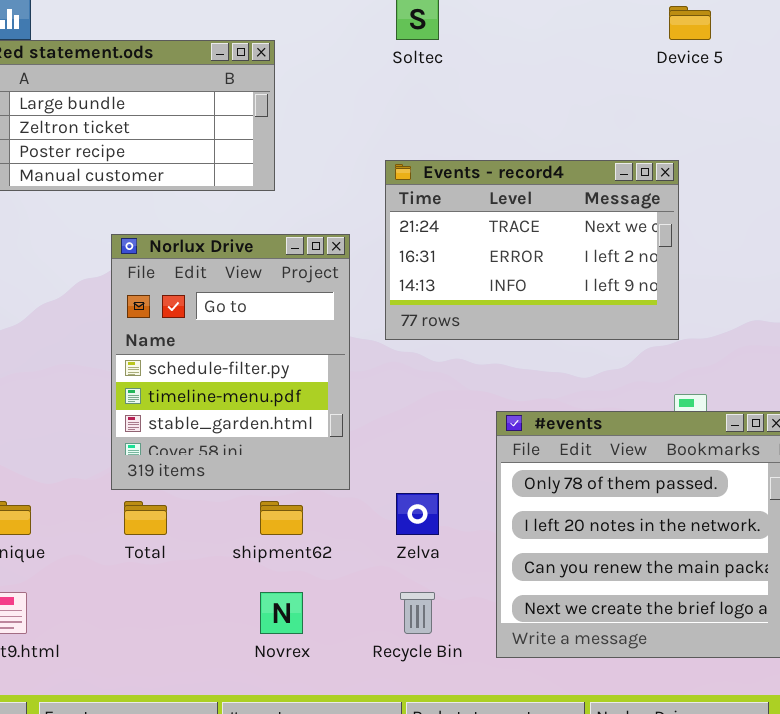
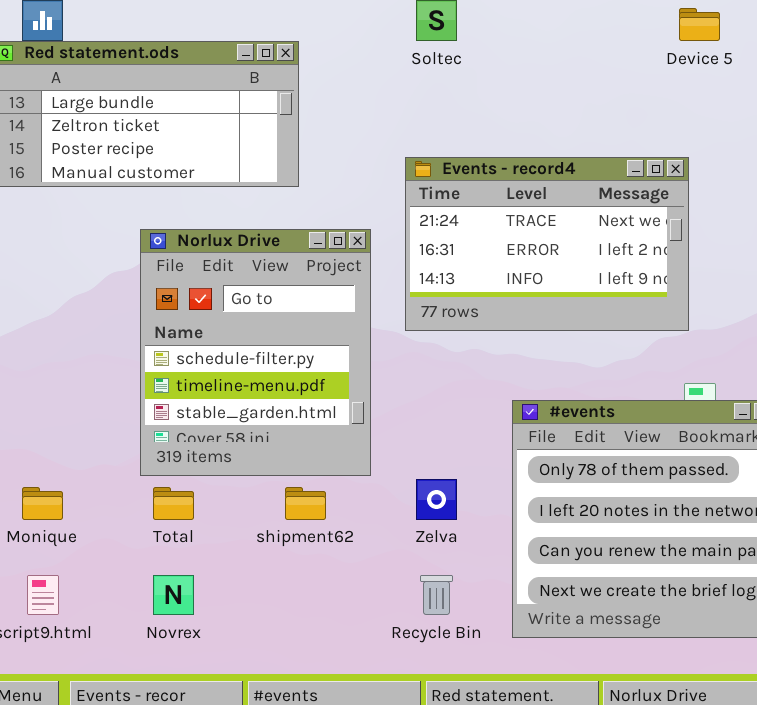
Novrex: [260,592,303,634] -> [153,575,194,615], moved

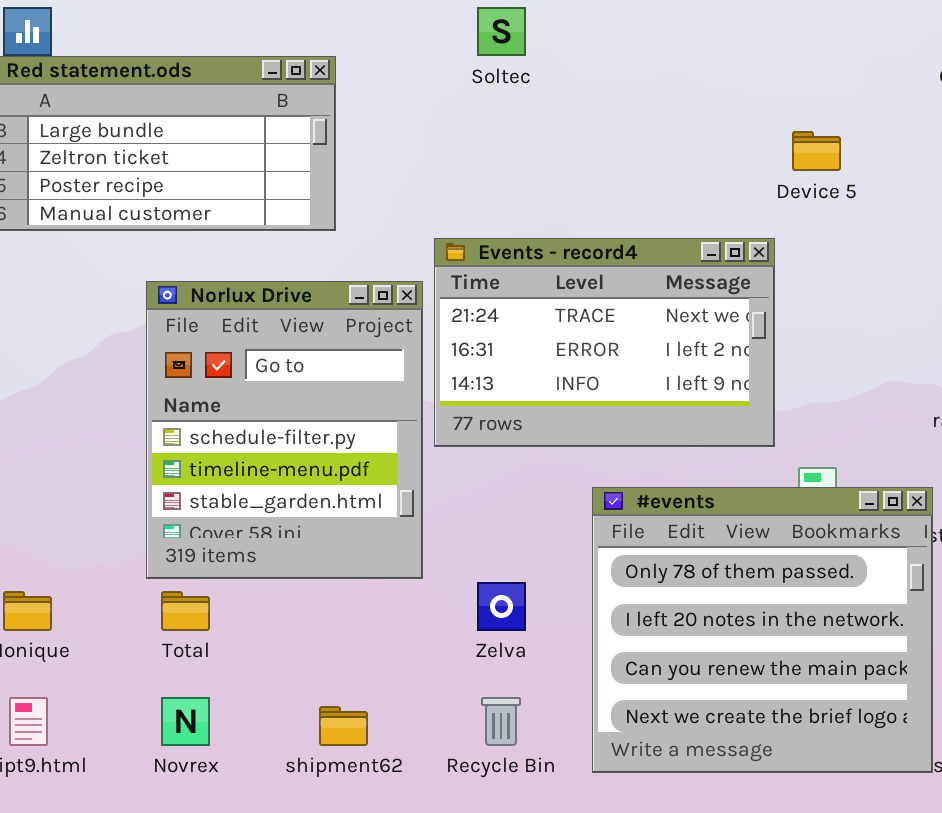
Device 5: [679,8,720,41] -> [792,131,841,171], moved
Events - record4: [405,157,689,331] -> [434,238,775,447], moved
shipment62: [285,487,326,520] -> [319,706,368,746], moved

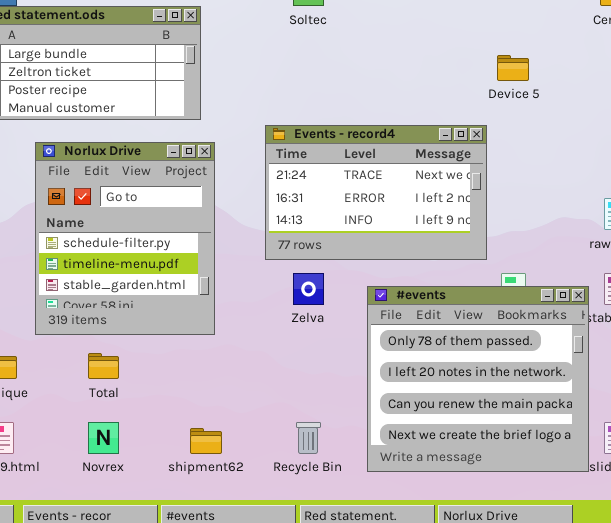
Norlux Drive: [146,281,423,579] -> [35,142,215,335], moved
Zelva: [477,582,526,631] -> [293,273,324,305], moved

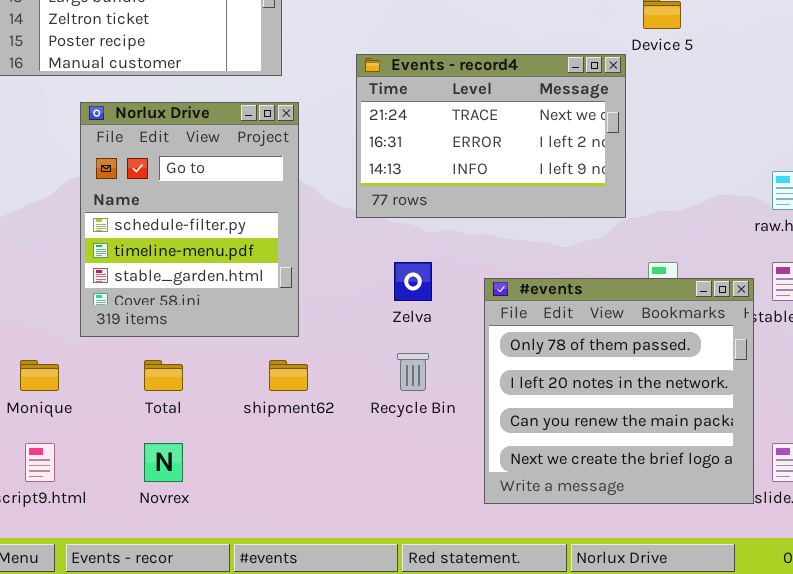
Events - record4: [265,125,487,260] -> [356,54,626,218], moved
Recycle Bin: [296,422,321,454] -> [397,353,429,391], moved
shipment62: [190,428,222,454] -> [269,360,308,391], moved

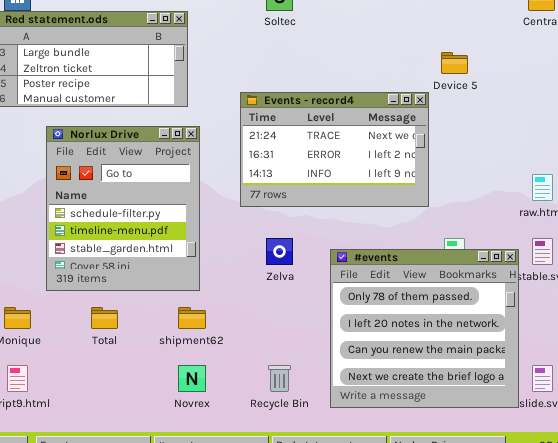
Recycle Bin: [397,353,429,391] -> [268,365,291,392], moved
Novrex: [144,443,183,482] -> [178,365,206,392], moved

